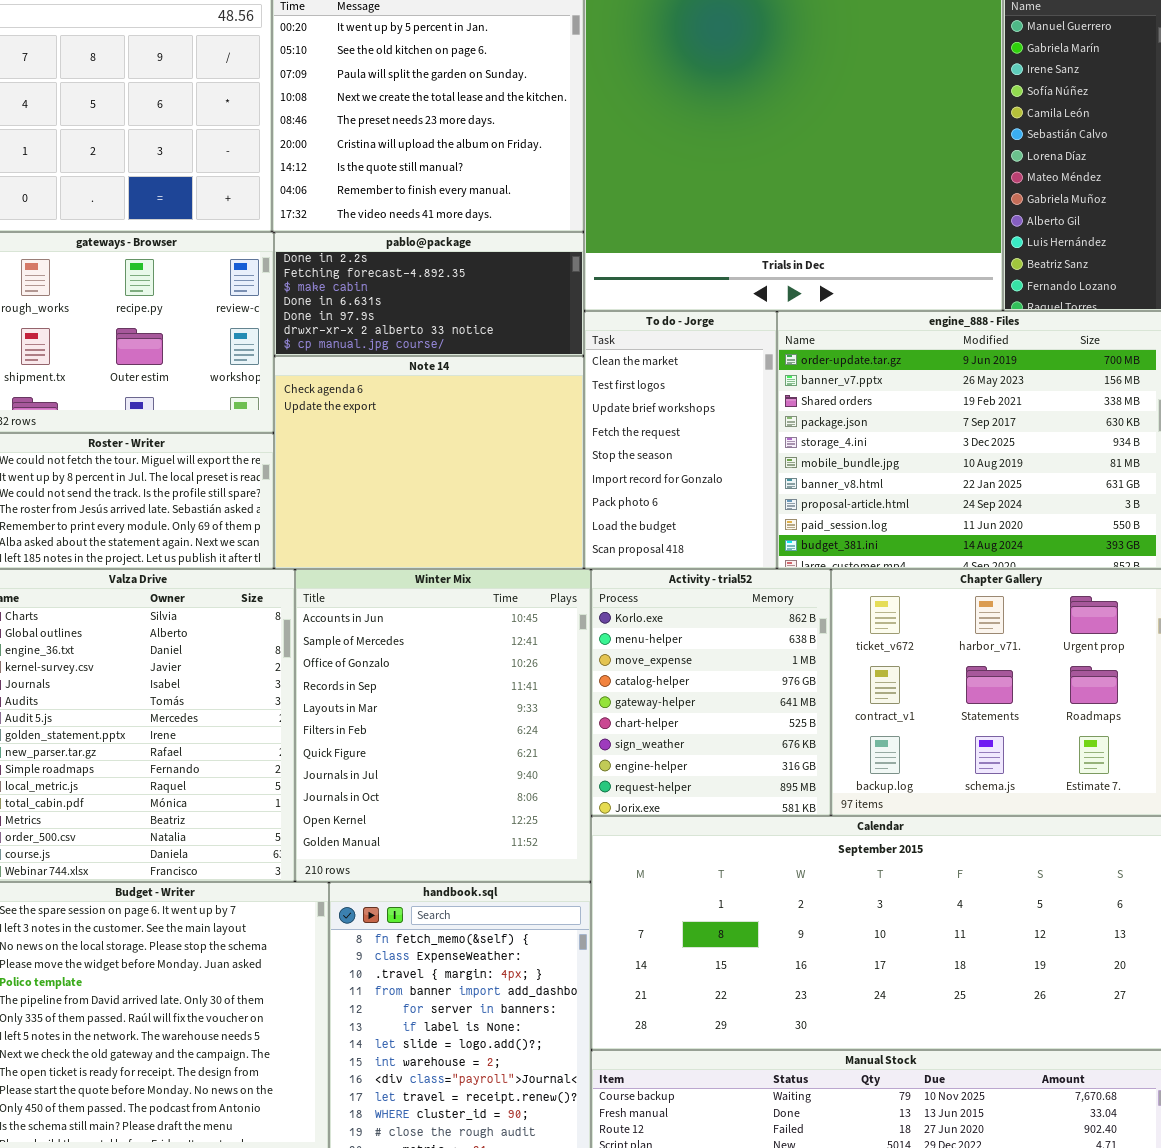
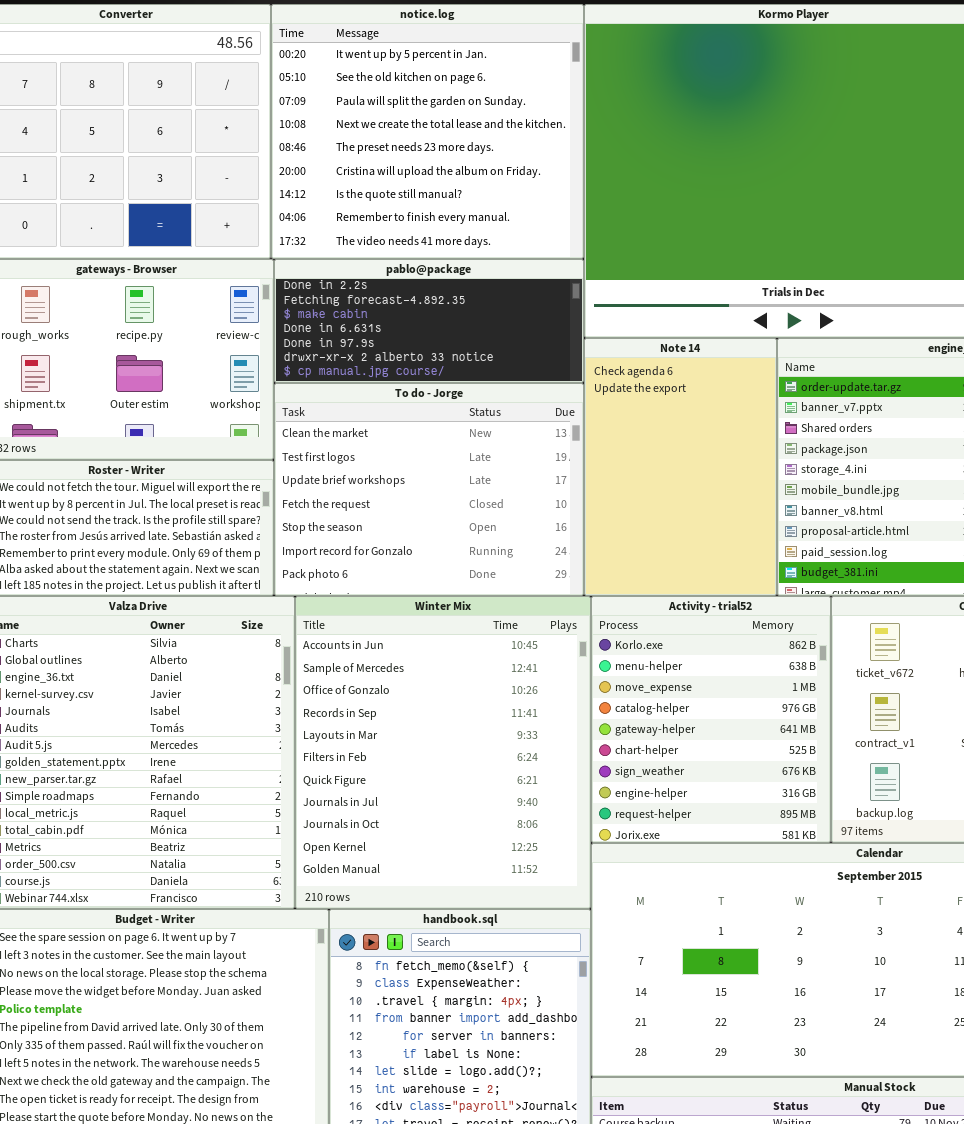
To do - Jorge: [584,311,777,569] -> [274,383,584,596], moved, resized
Note 14: [274,356,584,569] -> [584,338,777,596], moved, resized

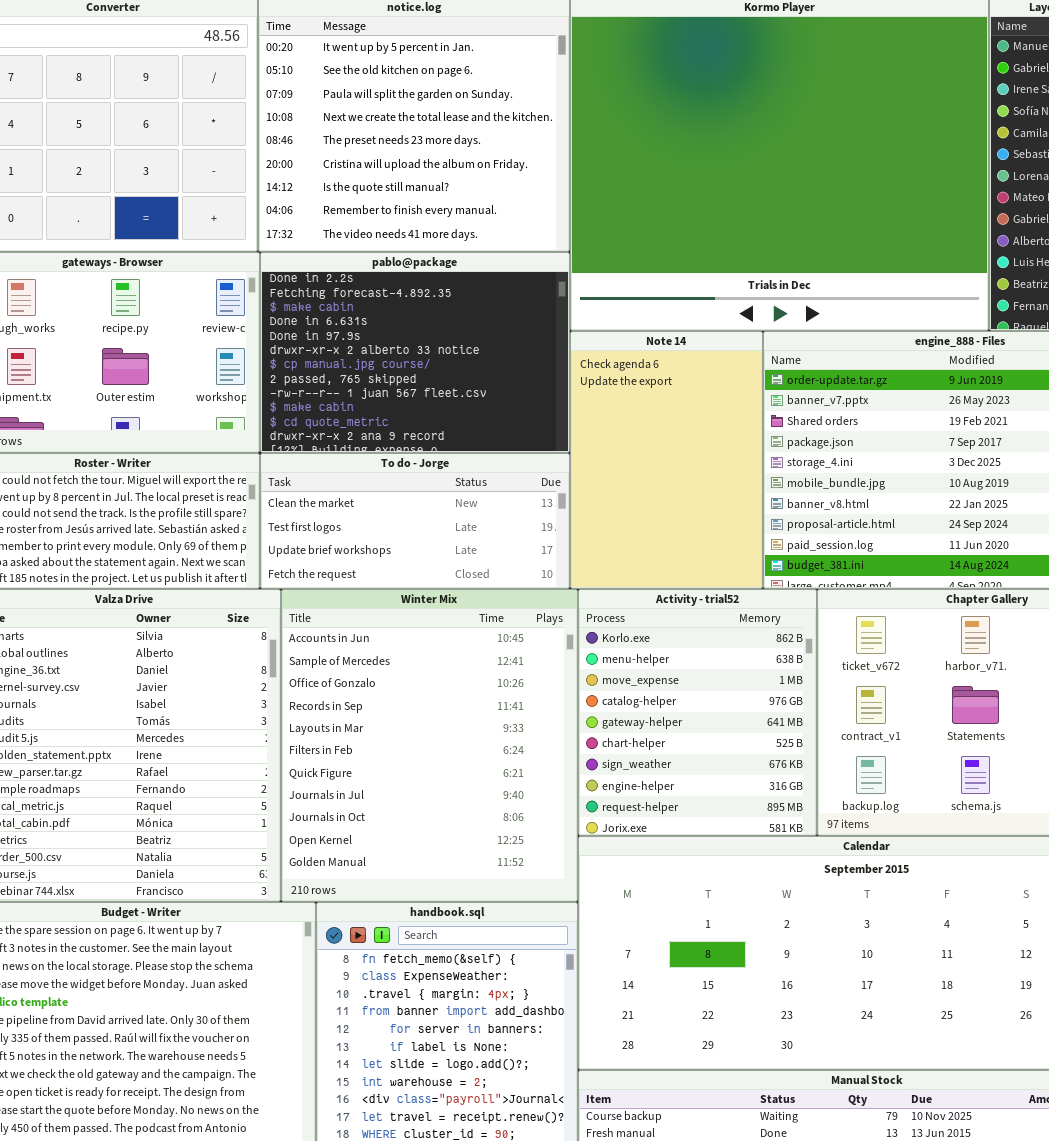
pablo@package: [274,259,584,383] -> [260,252,570,453], resized
To do - Jorge: [274,383,584,596] -> [260,453,570,589], resized

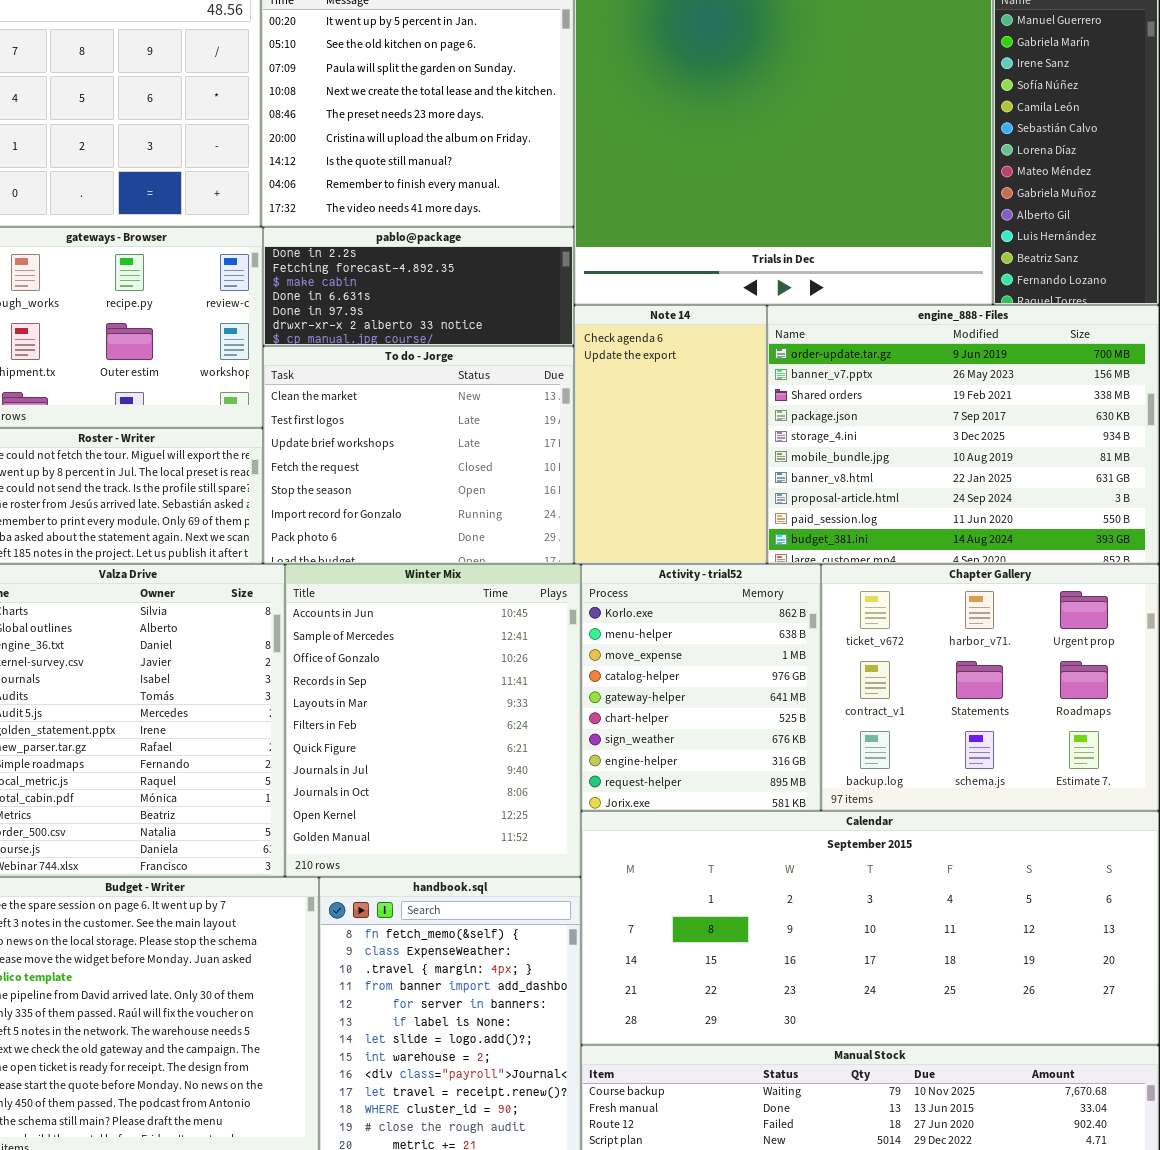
pablo@package: [260,252,570,453] -> [263,227,574,346], resized
To do - Jorge: [260,453,570,589] -> [263,346,574,564], resized

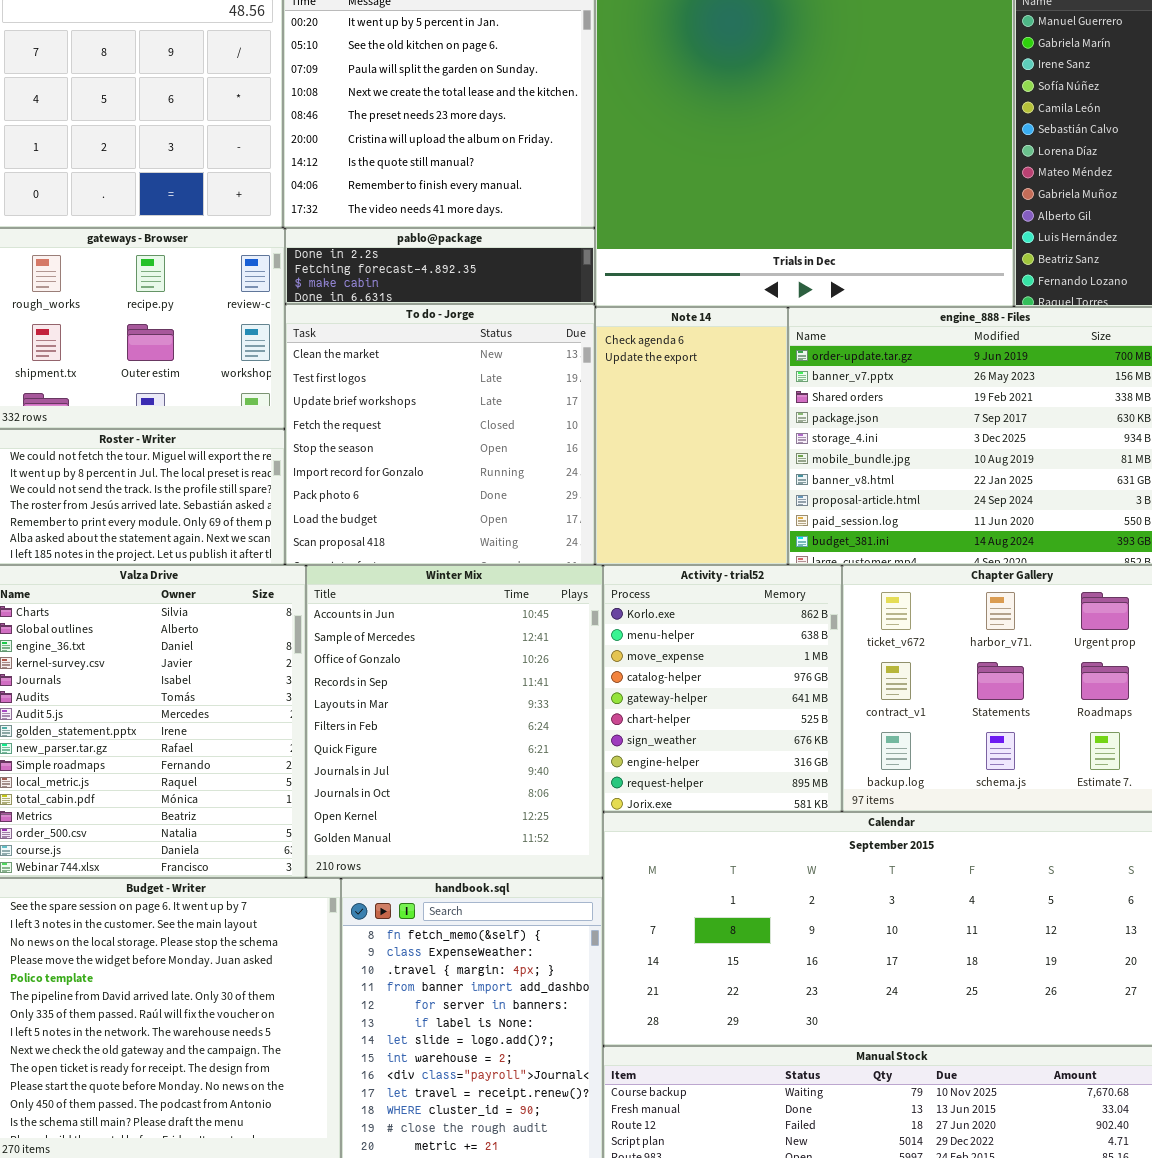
pablo@package: [263,227,574,346] -> [285,228,595,304], resized
To do - Jorge: [263,346,574,564] -> [285,304,595,565], resized

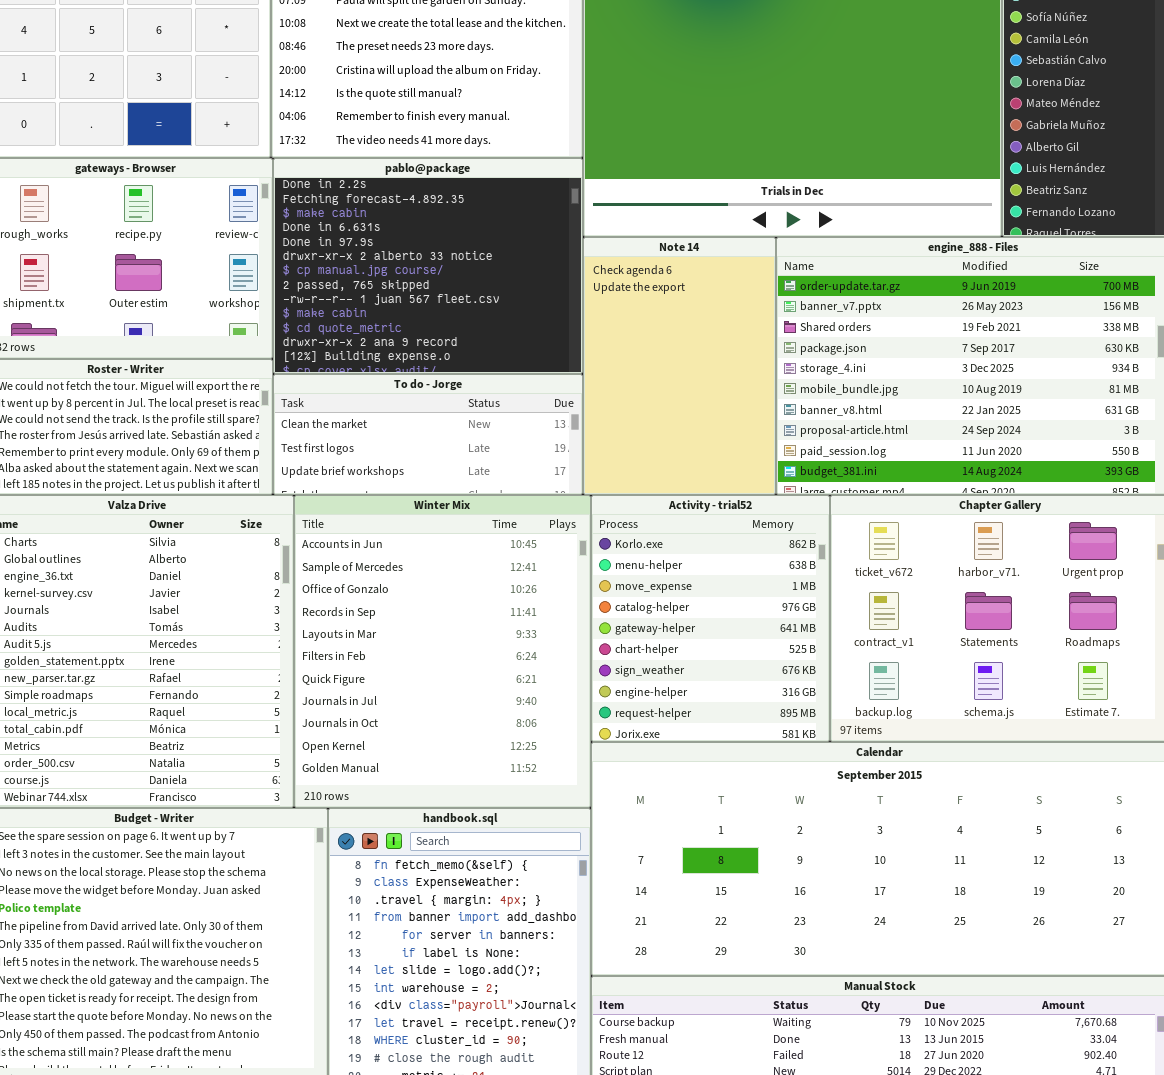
pablo@package: [285,228,595,304] -> [273,158,583,374], resized
To do - Jorge: [285,304,595,565] -> [273,374,583,495], resized

